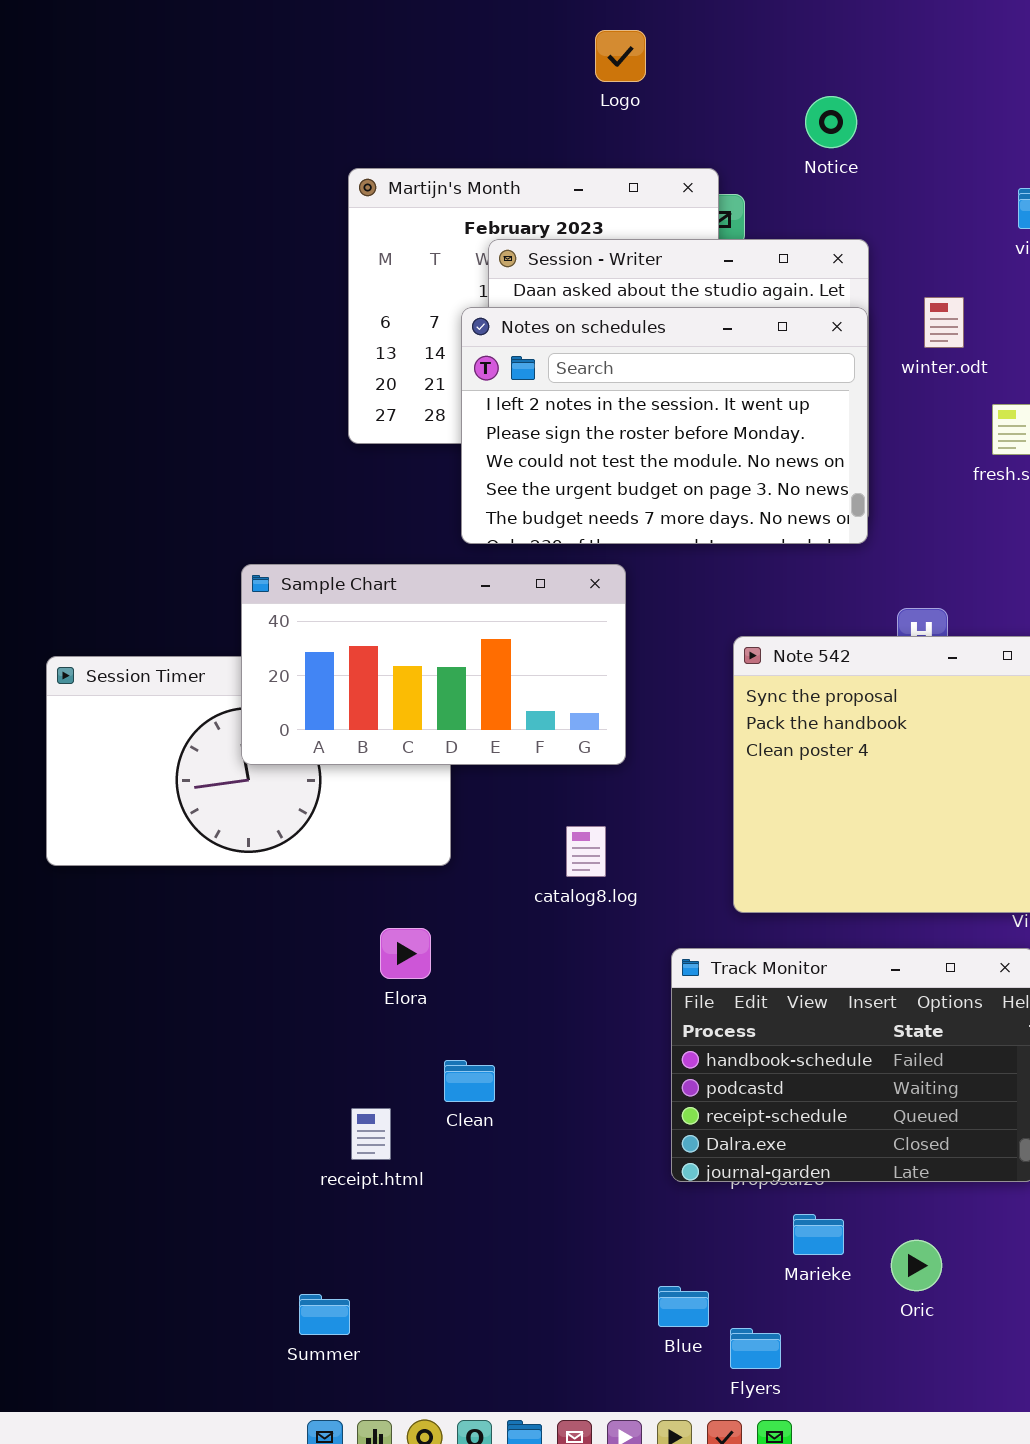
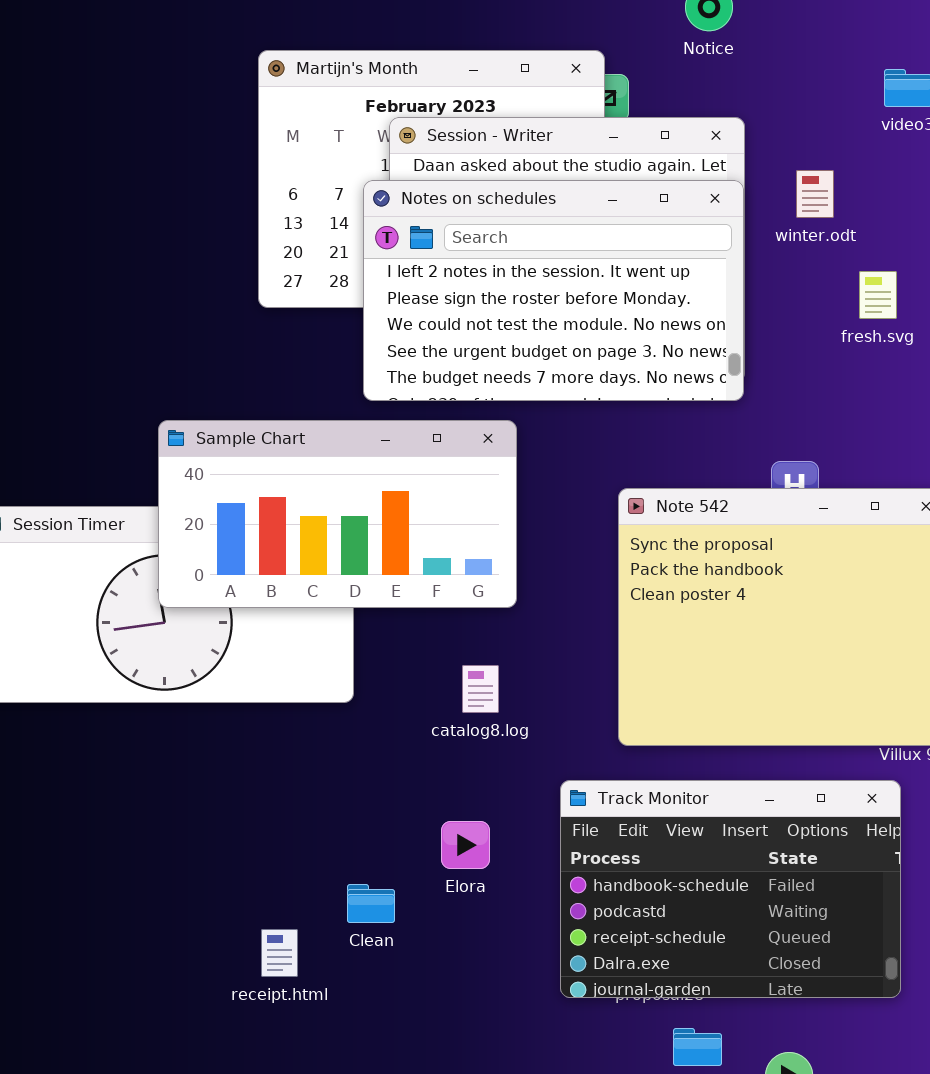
Elora: [380,928,431,979] -> [441,821,490,869], moved

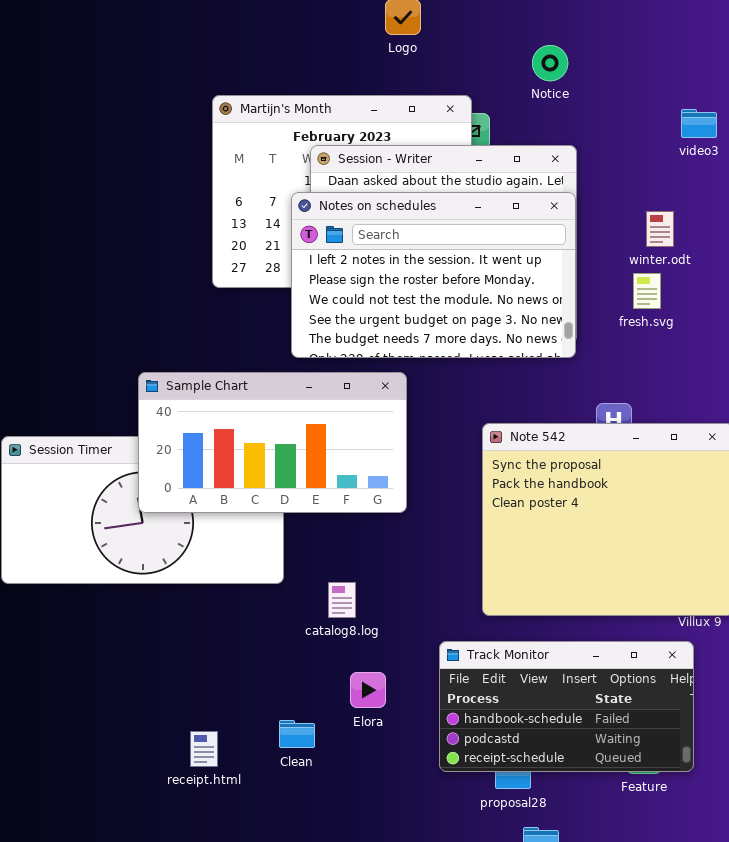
winter.odt: [796,170,834,218] -> [646,211,674,247], moved
fresh.svg: [859,271,897,319] -> [633,273,661,309], moved
catalog8.log: [462,665,499,713] -> [328,582,356,618], moved
Track Monitor: [560,780,901,998] -> [439,641,694,772], resized
receipt.html: [261,929,298,977] -> [190,731,218,767], moved

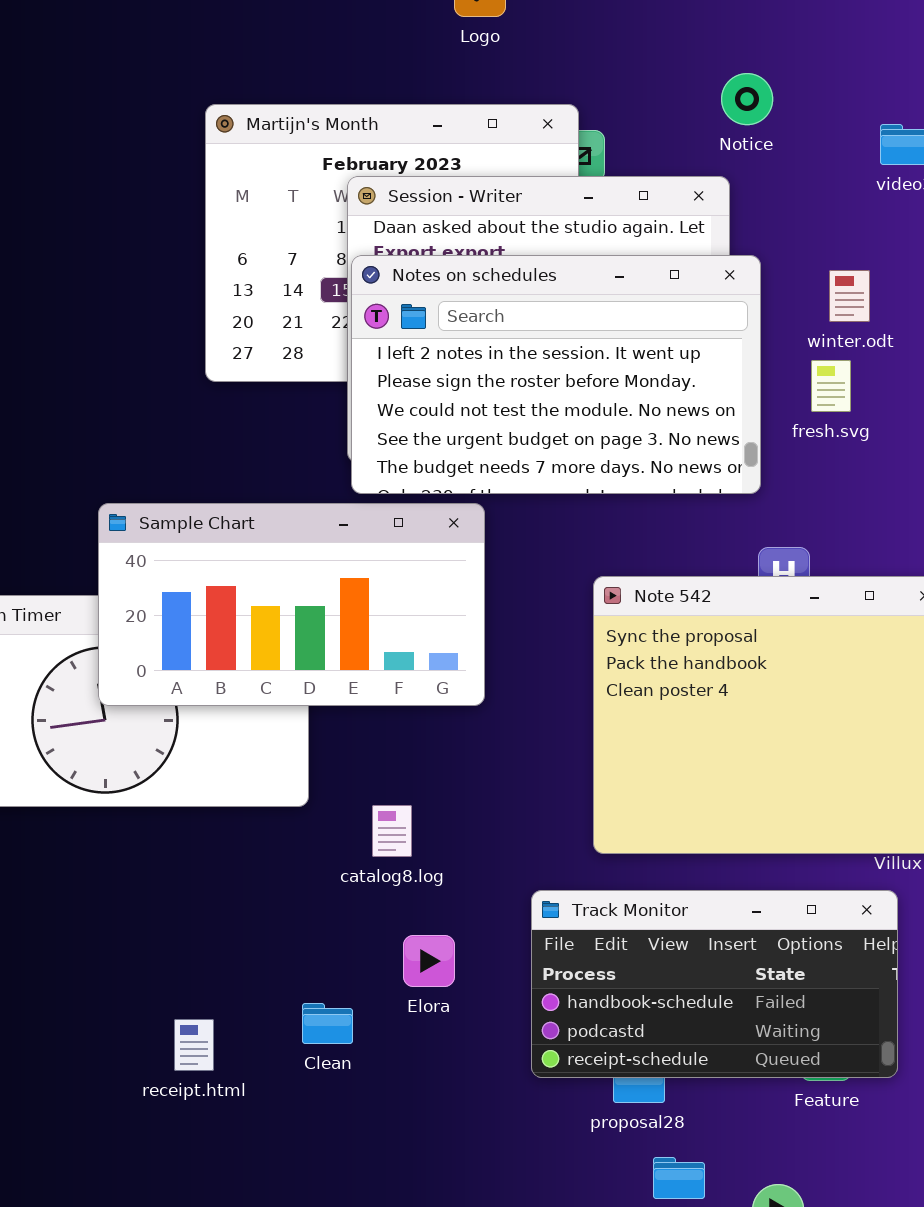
Notice: [532,45,568,81] -> [721,73,773,125], moved
Notes on schedules: [291,192,576,358] -> [351,255,761,494], moved

